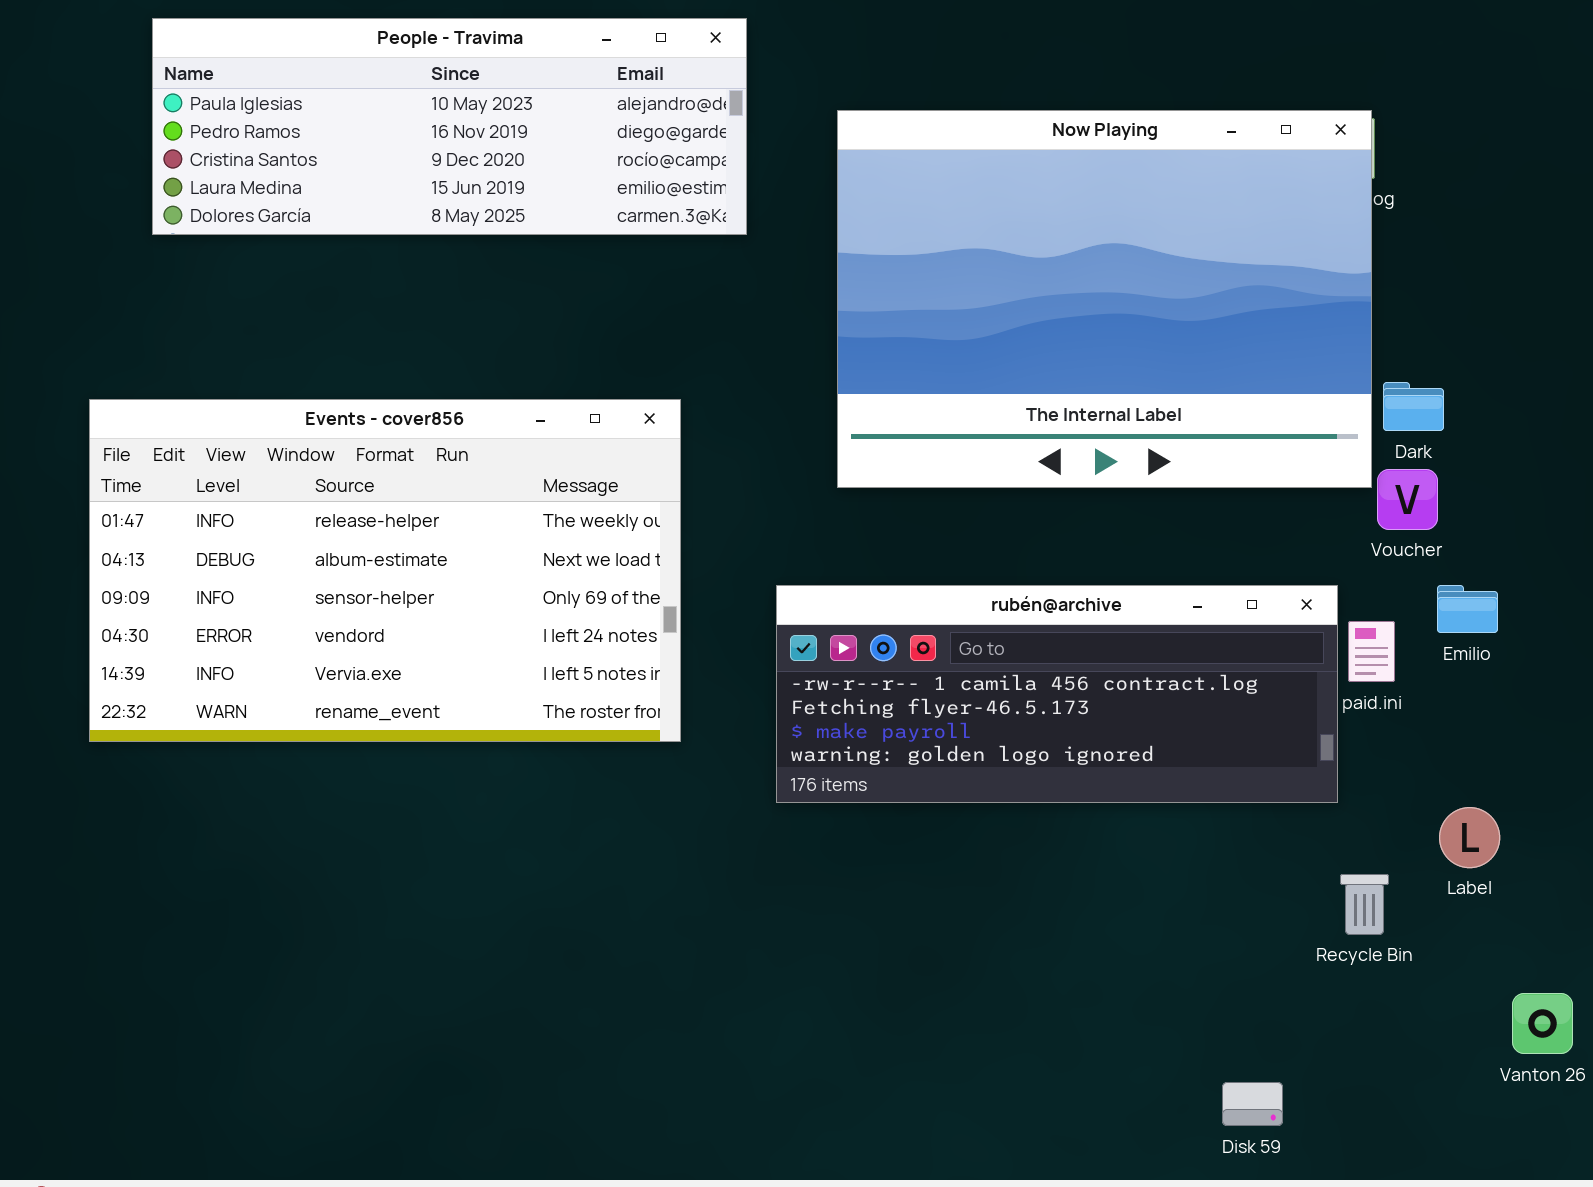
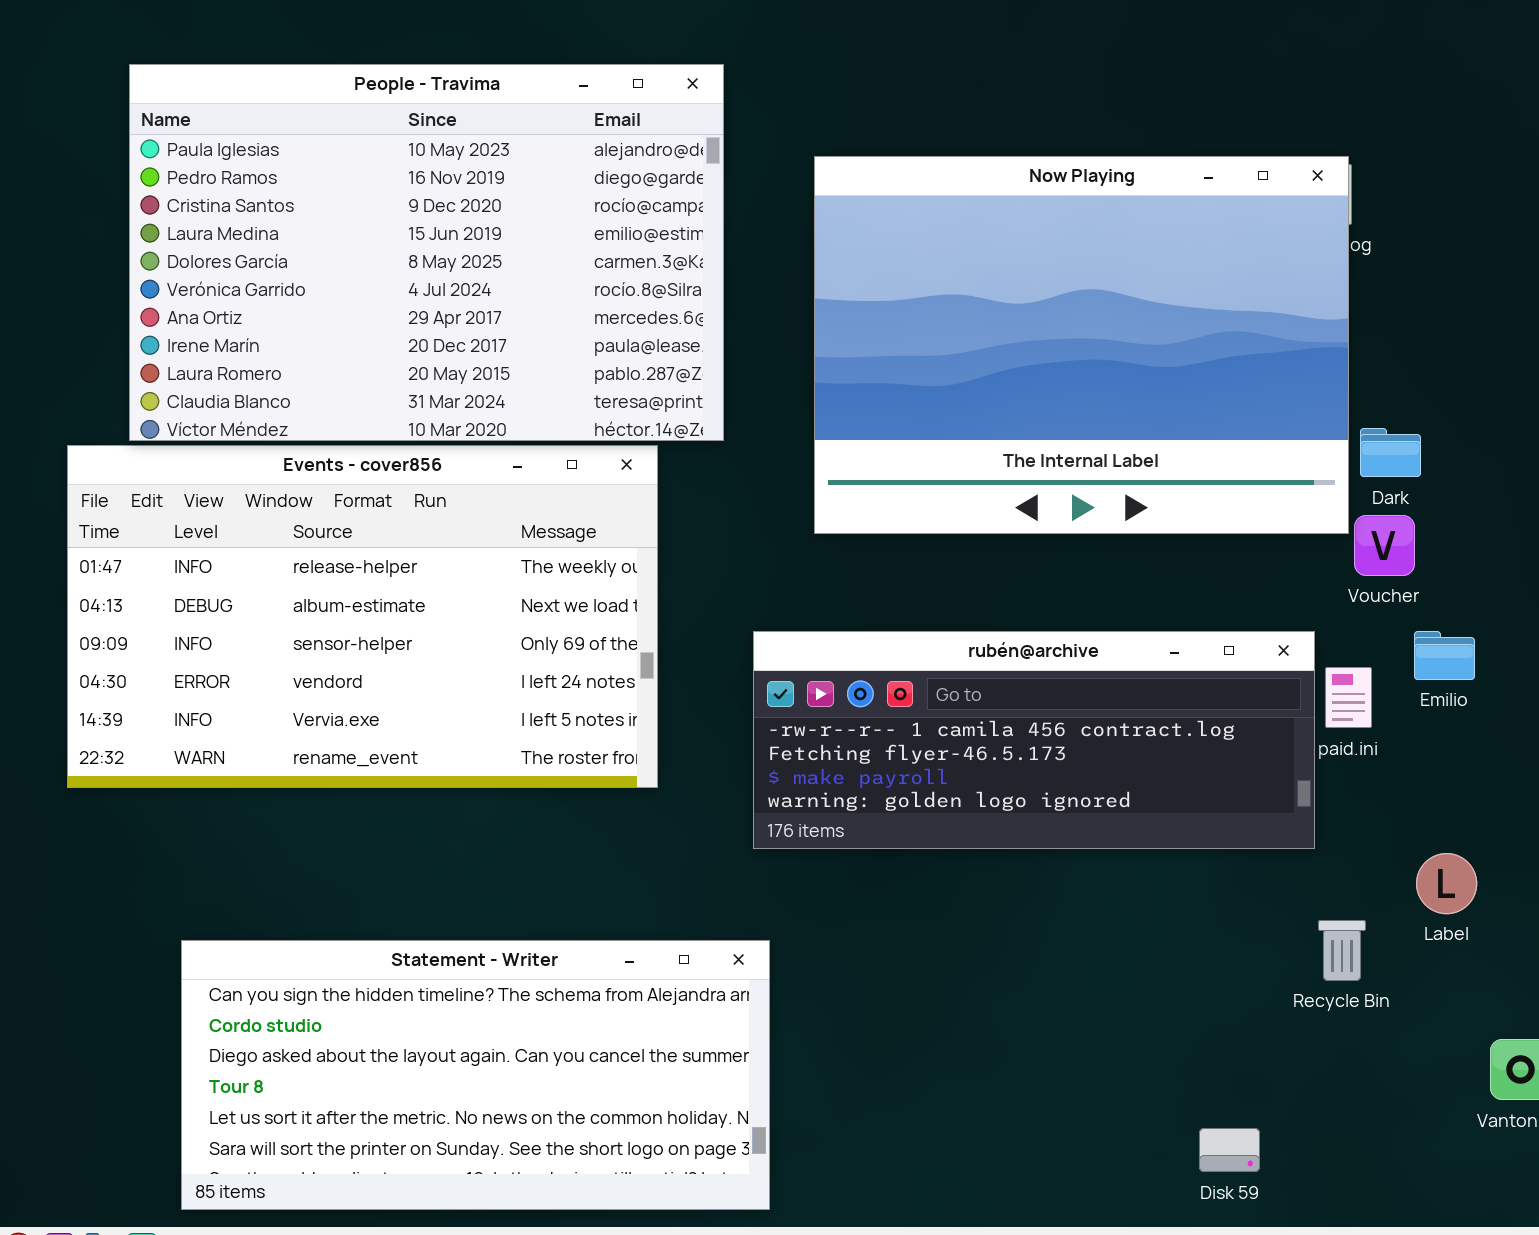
People - Travima: [152,18,747,235] -> [129,64,724,441], resized
Statement - Writer: none -> [181,940,770,1210], opened

